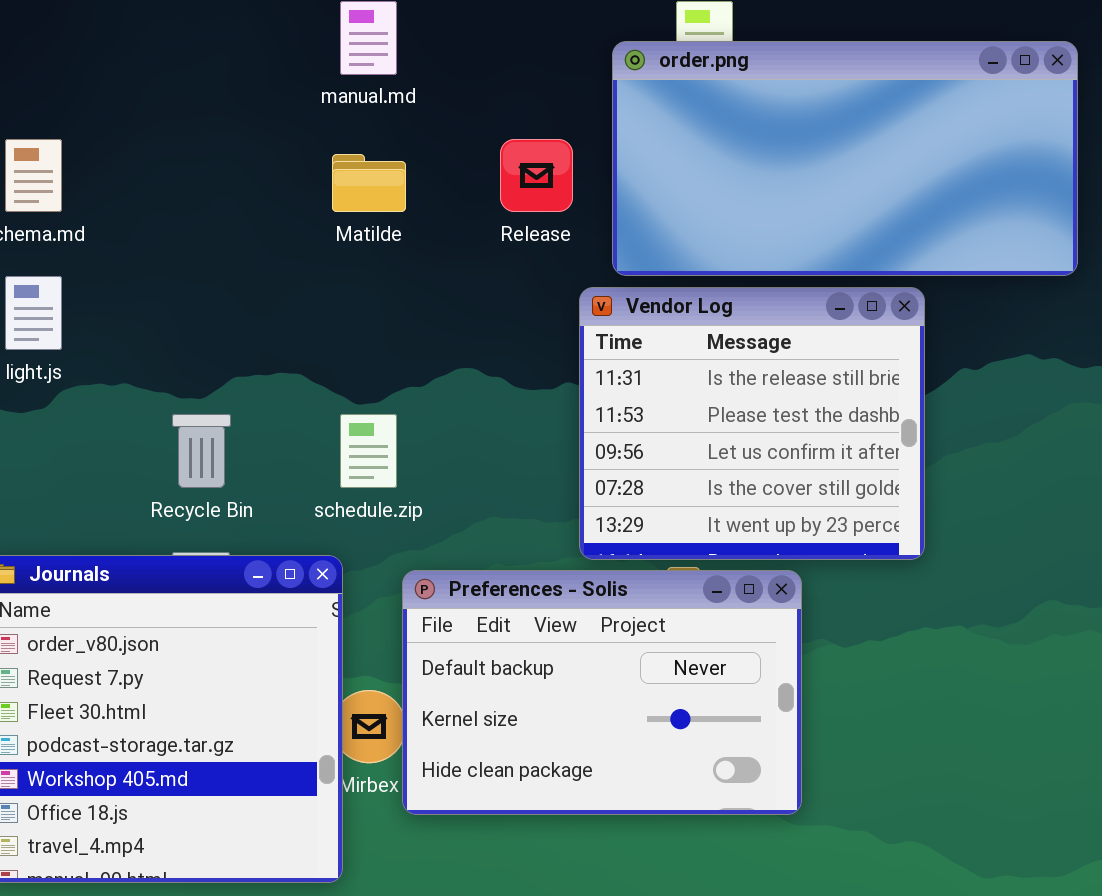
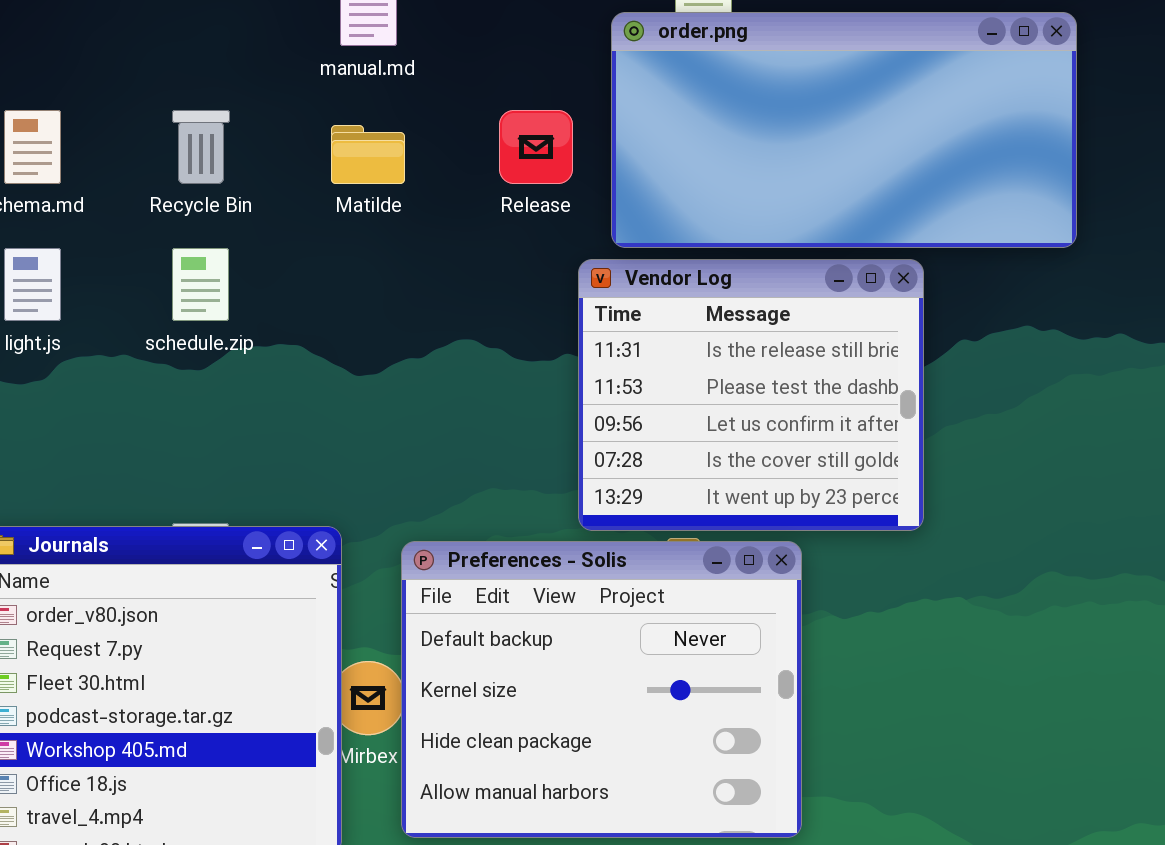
Recycle Bin: [172,414,231,488] -> [172,110,230,184], moved
schedule.zip: [340,414,397,488] -> [172,248,229,321], moved
Preferences - Solis: [402,570,802,815] -> [401,541,802,838], resized

